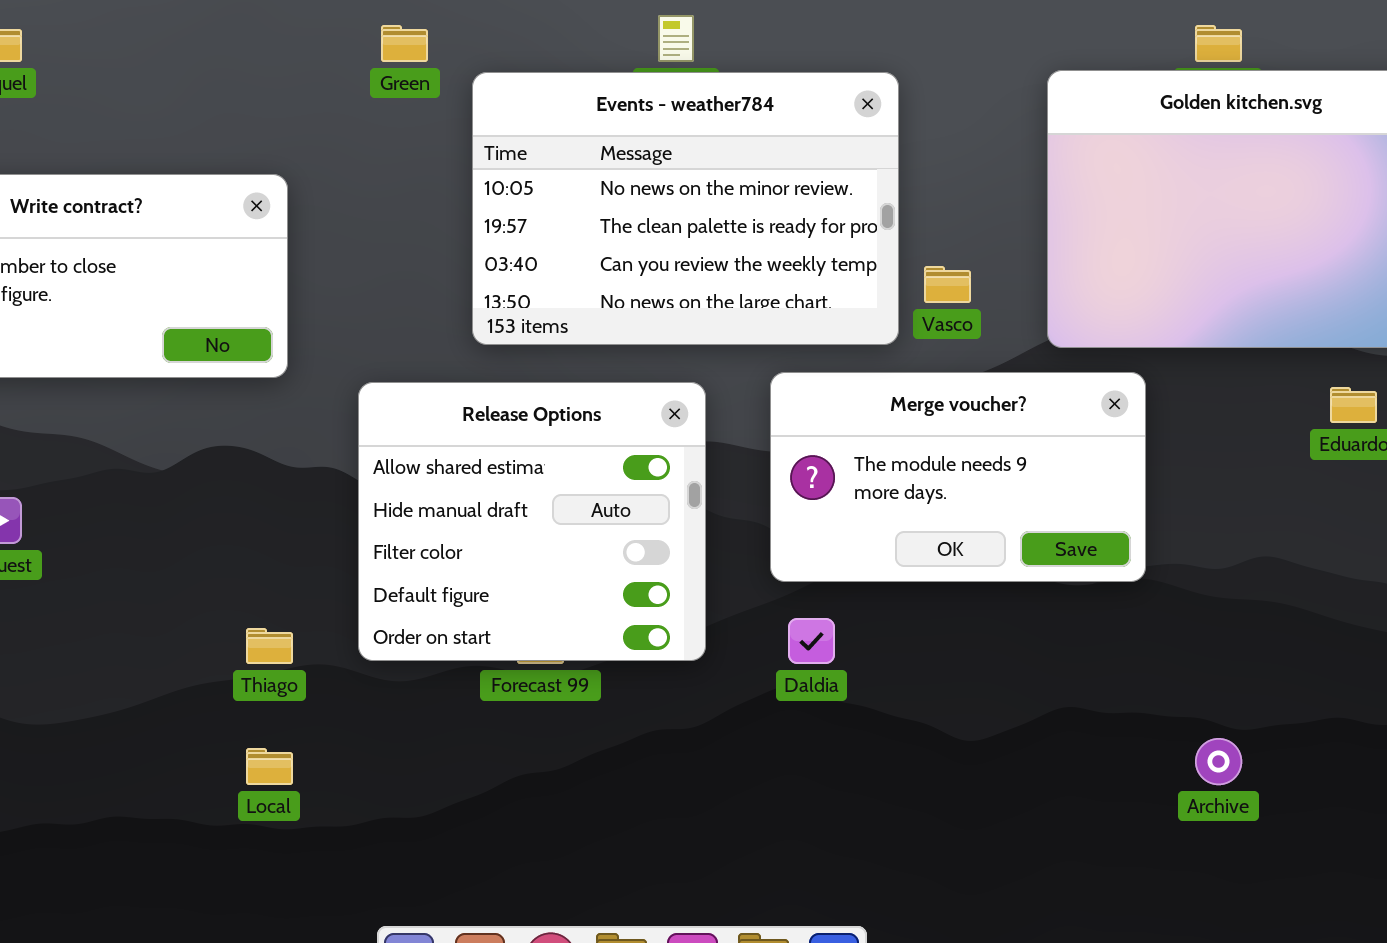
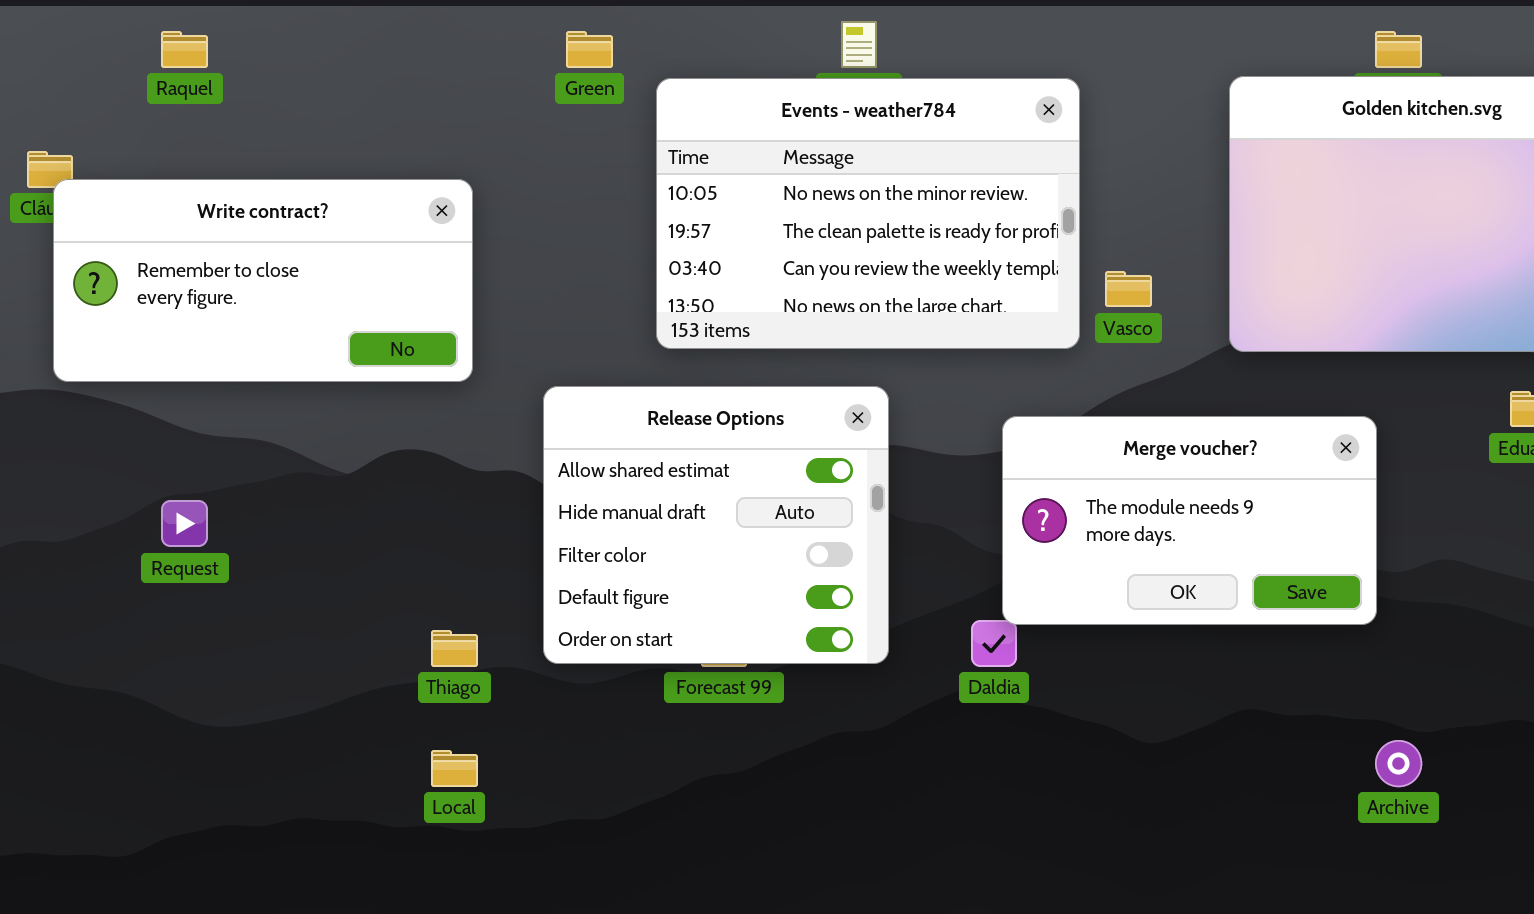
Merge voucher?: [770,372,1146,582] -> [1002,416,1377,625], moved

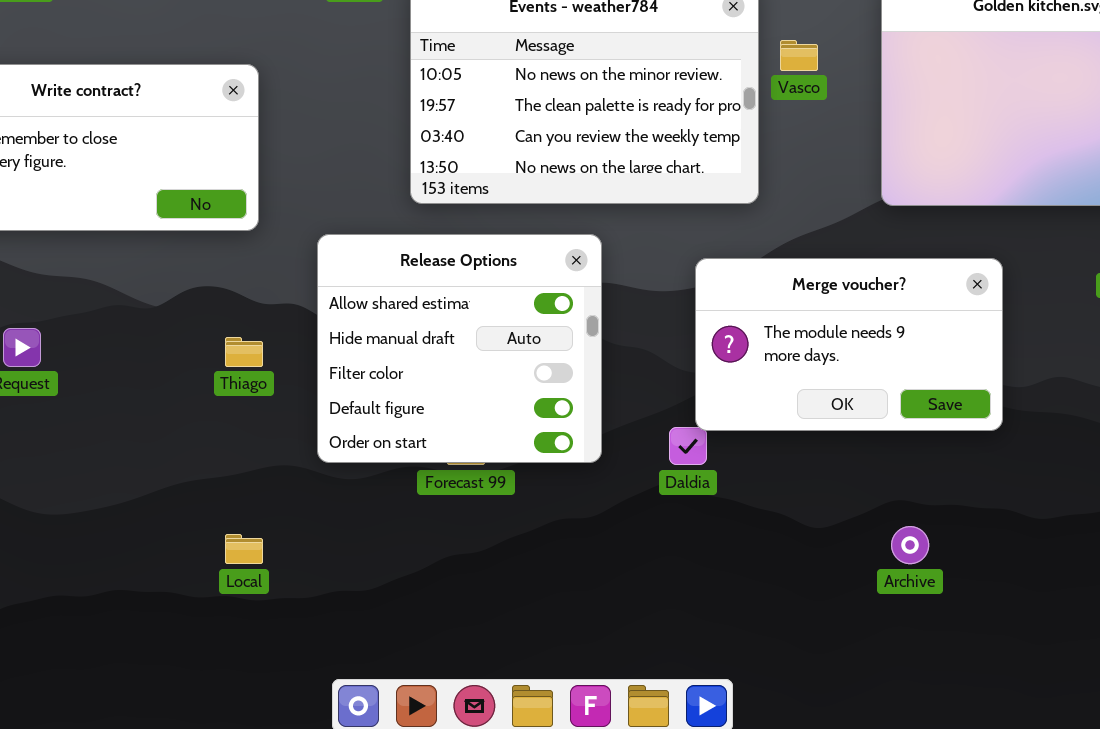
Vasco: [1105,271,1152,307] -> [780,40,818,71], moved
Thiago: [431,630,478,667] -> [225,337,263,367], moved
Archive: [1375,740,1422,787] -> [891,526,929,564], moved

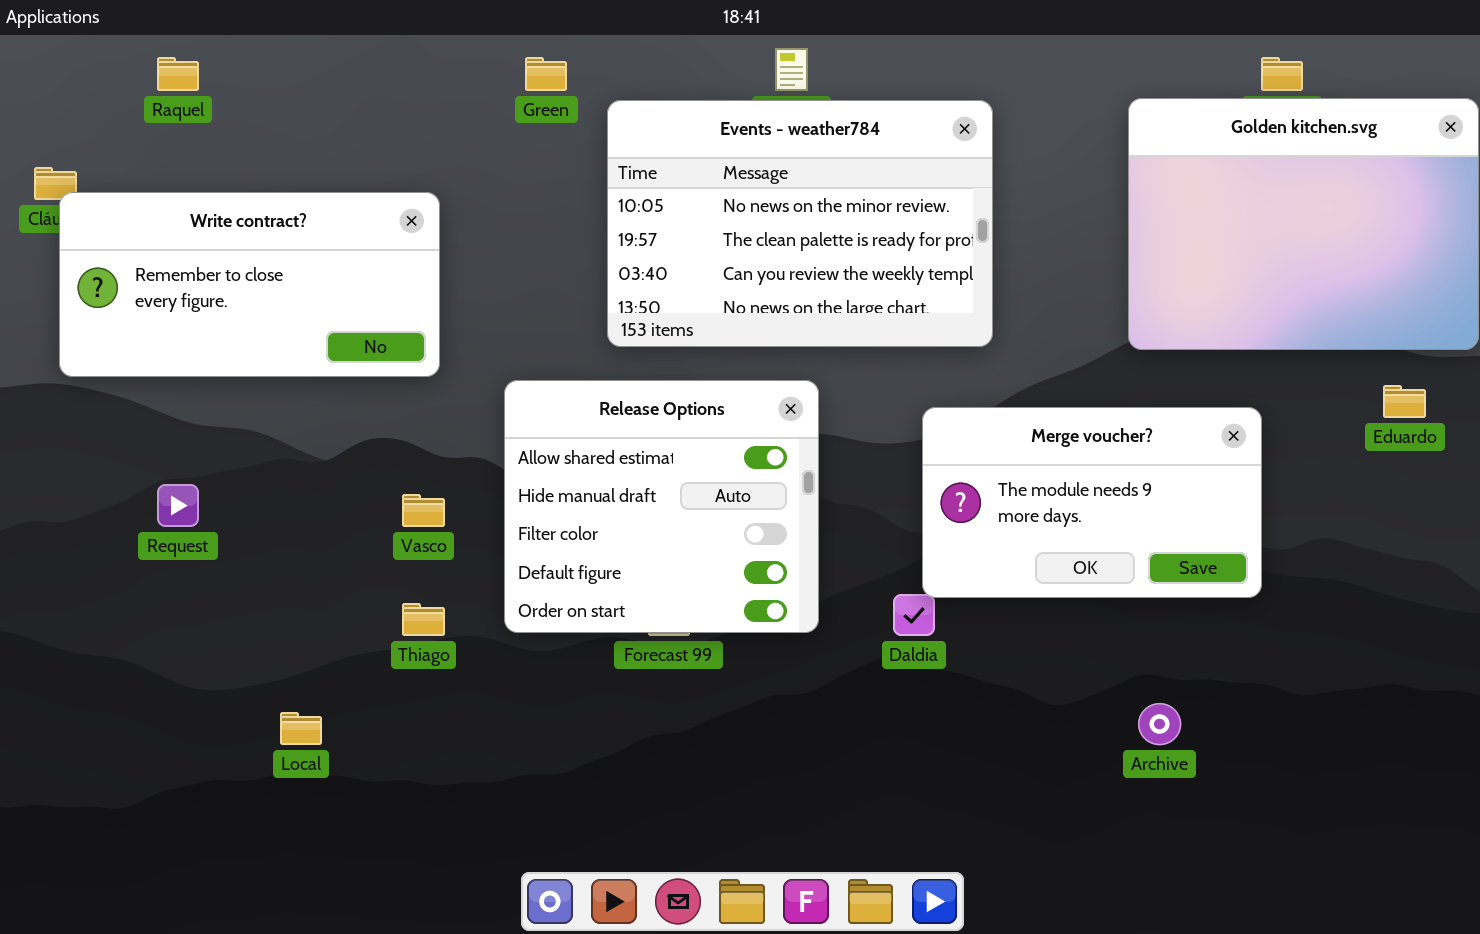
Vasco: [780,40,818,71] -> [402,494,445,527], moved
Thiago: [225,337,263,367] -> [402,603,445,636], moved
Local: [225,534,263,564] -> [280,712,322,745], moved

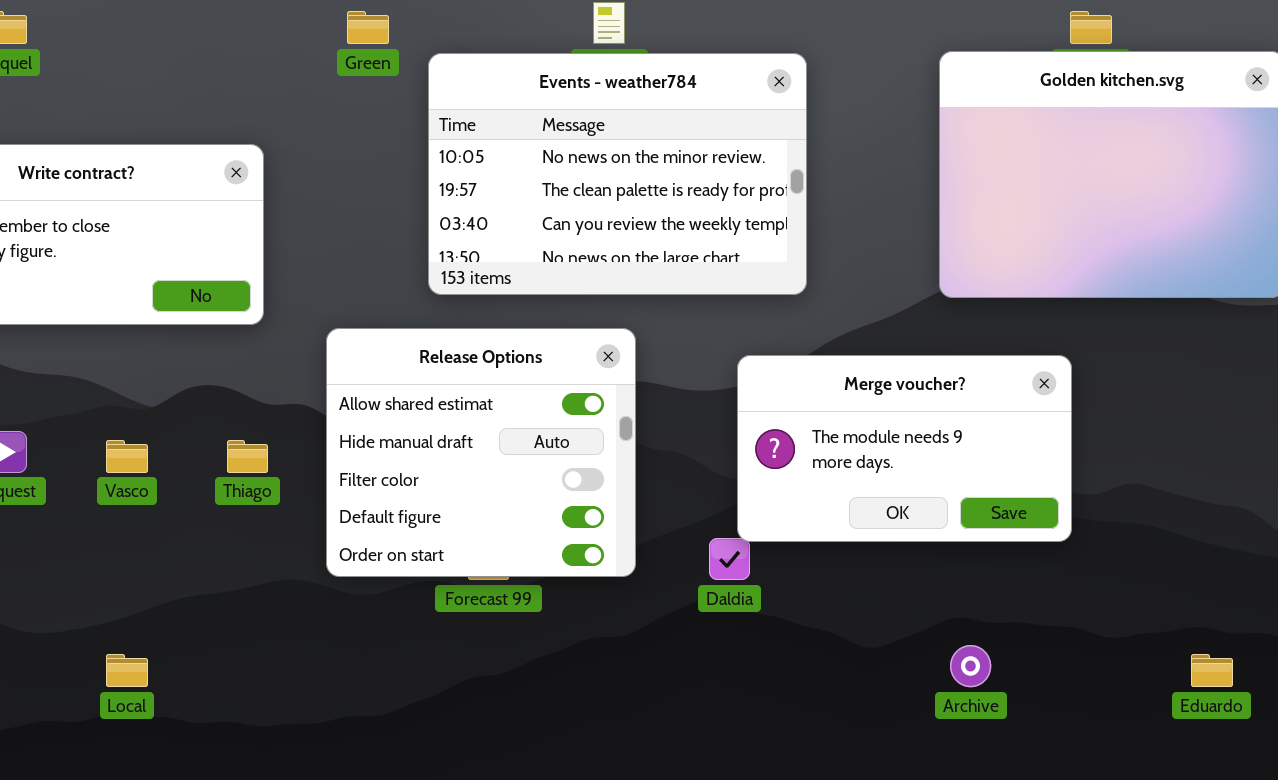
Eduardo: [1383,385,1426,418] -> [1191,654,1233,687], moved
Vasco: [402,494,445,527] -> [106,440,148,473], moved
Thiago: [402,603,445,636] -> [227,440,268,473], moved

